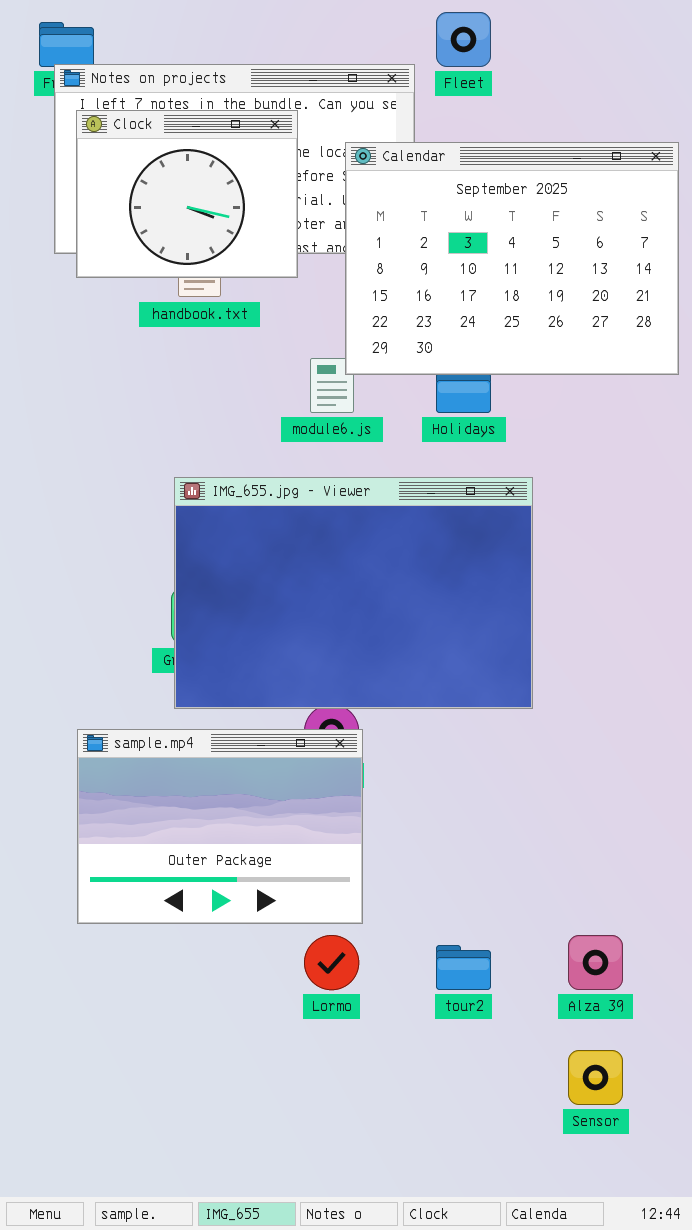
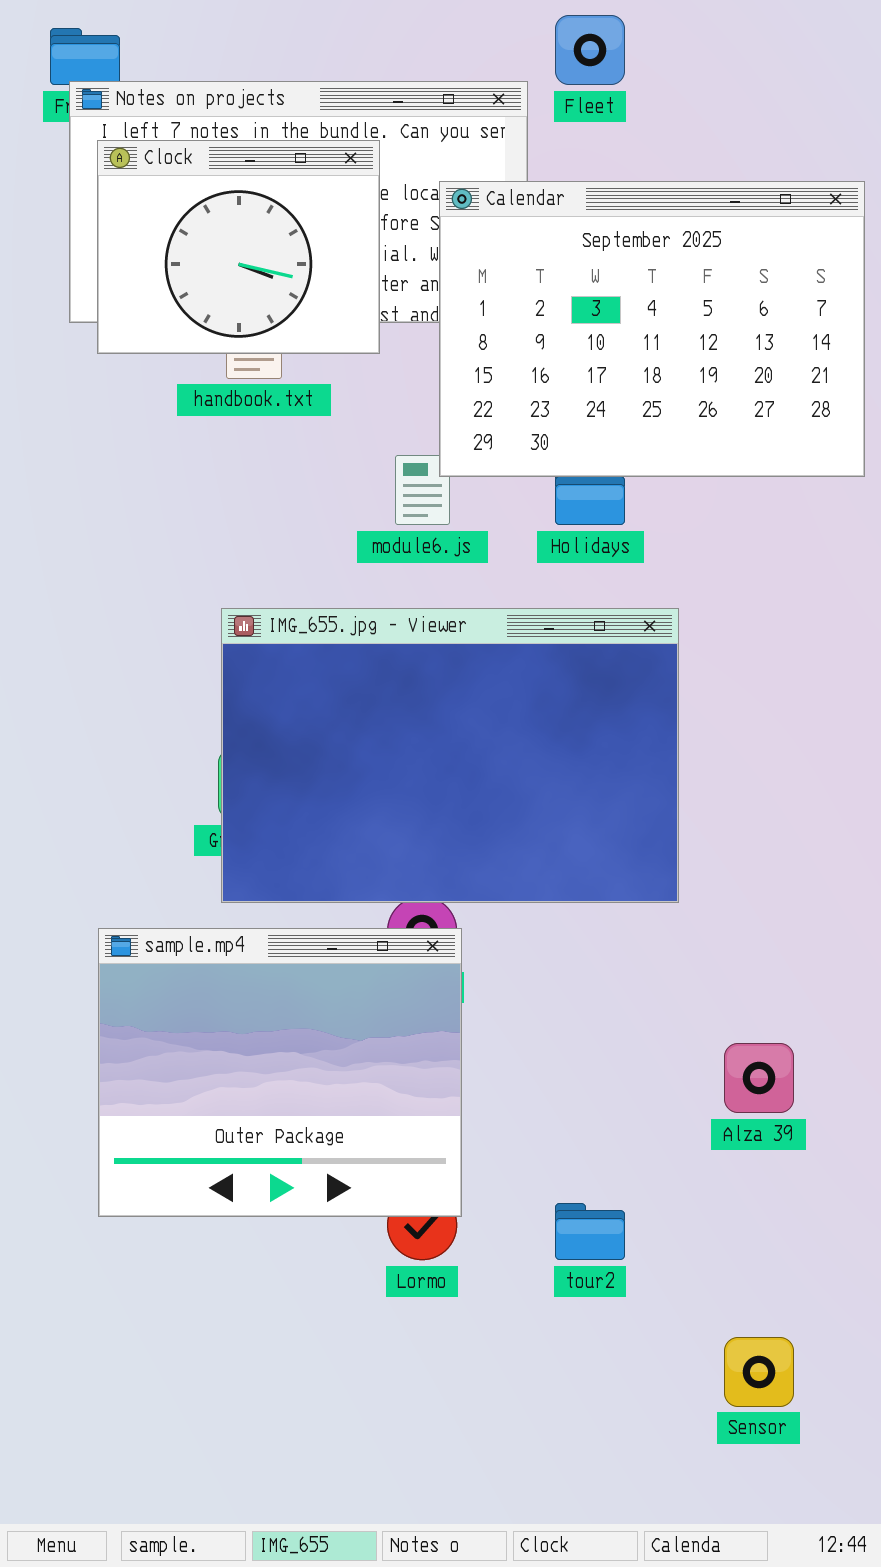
sample.mp4: [77,729,363,924] -> [98,928,462,1217], resized
Alza 39: [568,935,623,990] -> [724,1043,794,1113], moved

